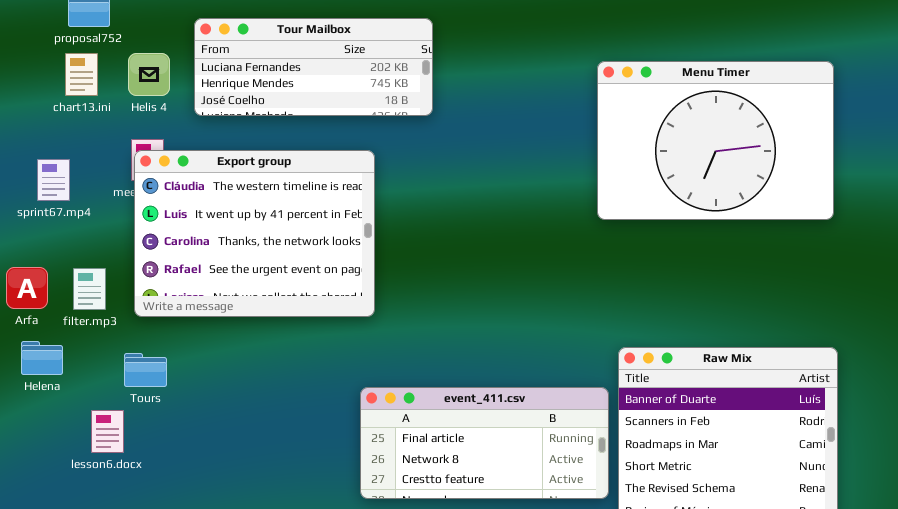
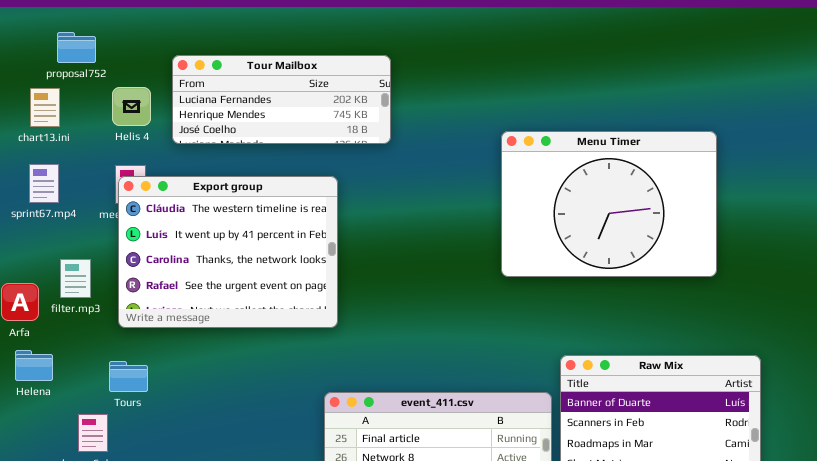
chart13.ini: [65,53,98,96] -> [30,88,60,127], moved
Menu Timer: [597,61,834,220] -> [501,131,717,277], moved
sprint67.mp4: [37,159,70,201] -> [29,164,59,203], moved
filter.mp3: [73,268,106,310] -> [60,259,91,298], moved

